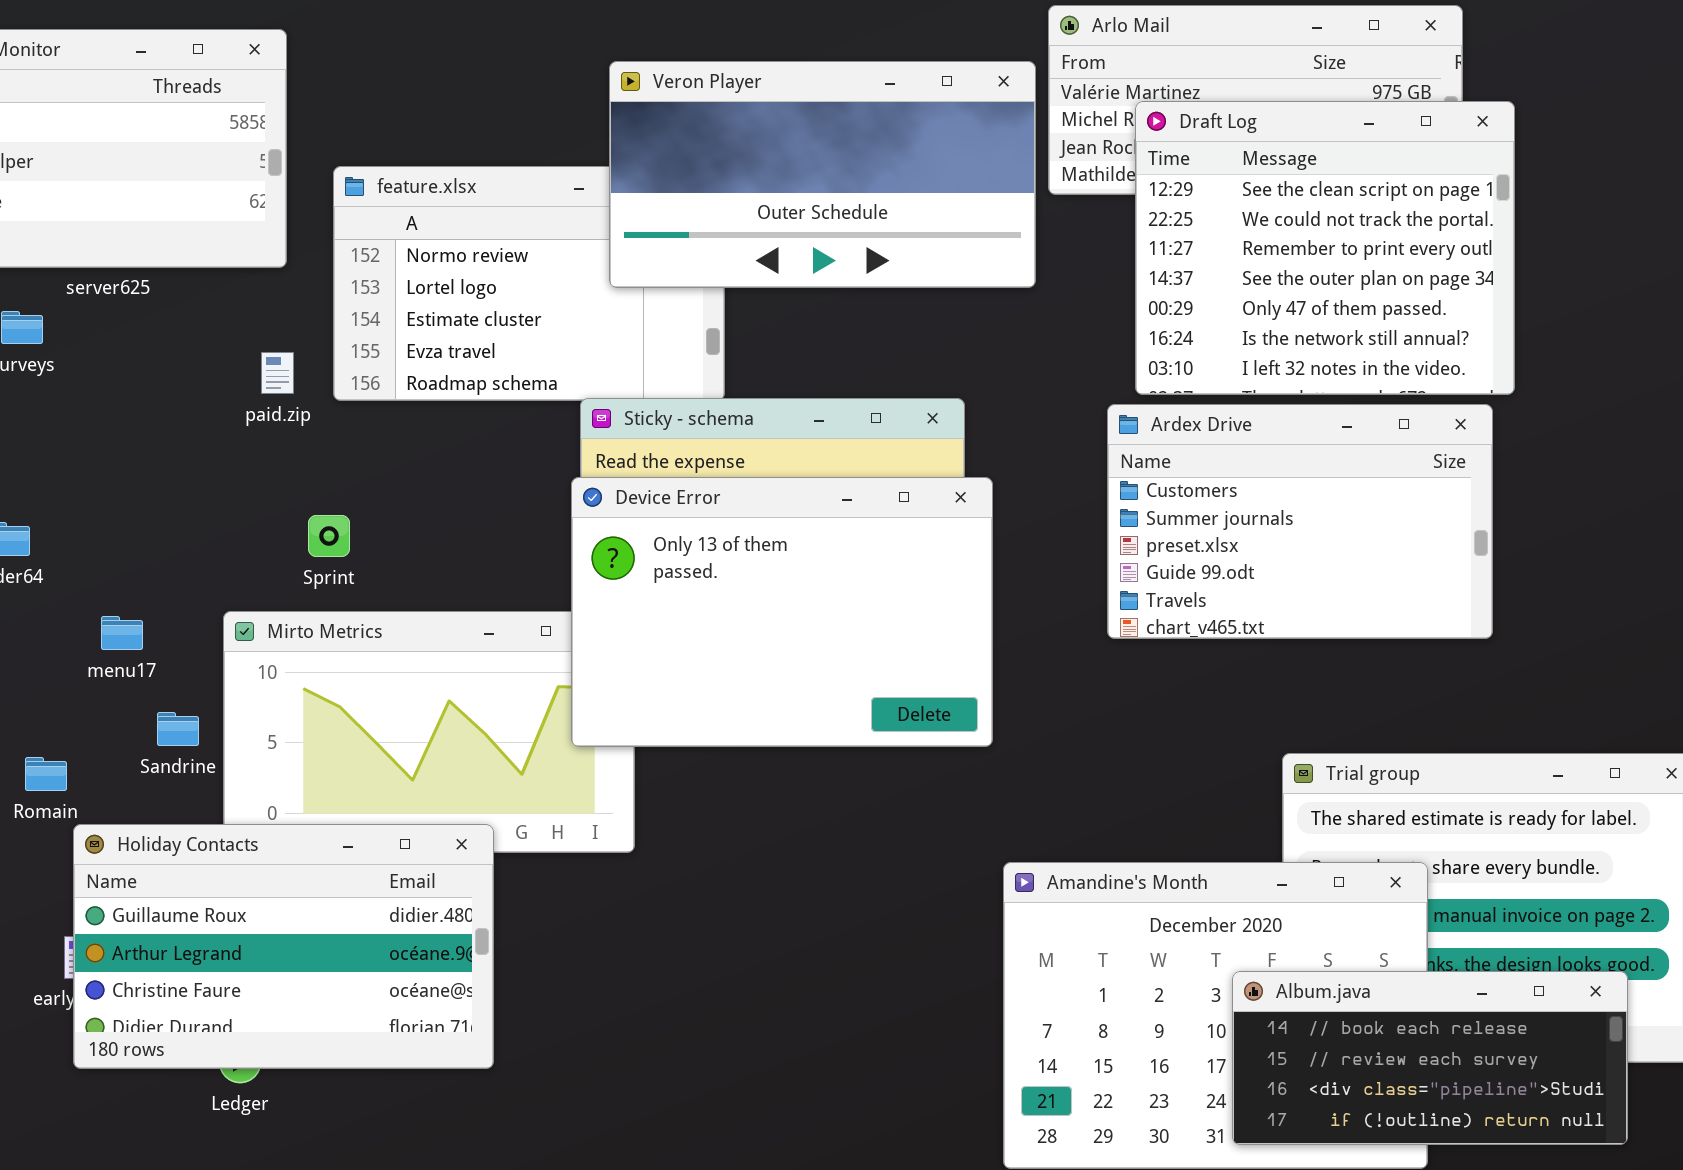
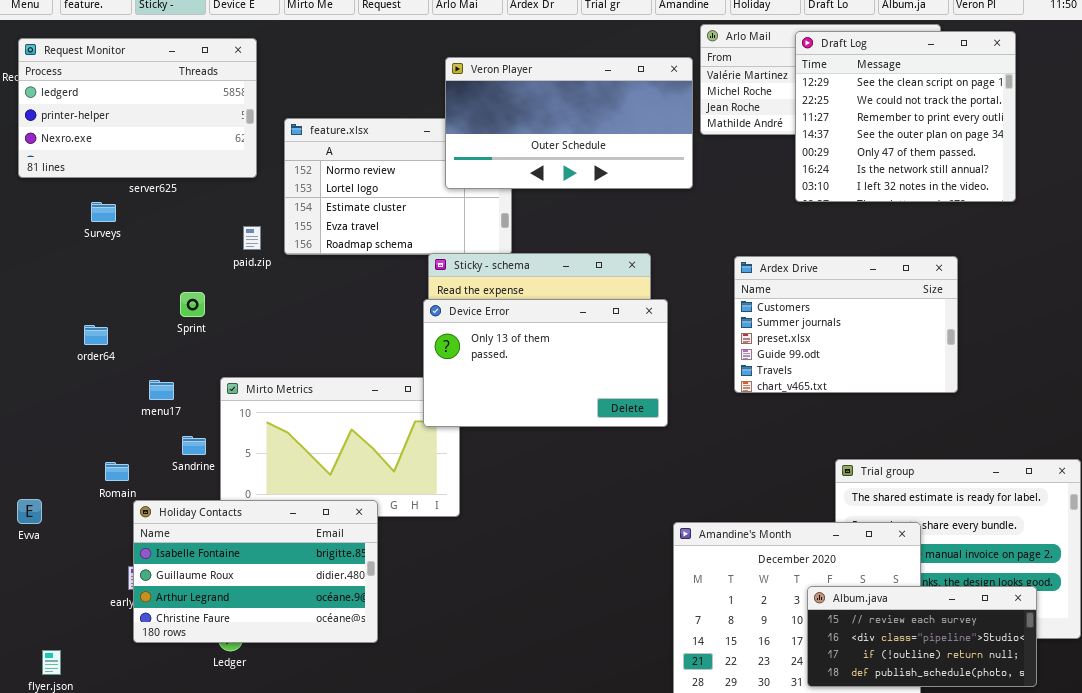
Draft Log: [1135,101,1515,395] -> [795,31,1016,202], moved
Device Error: [571,477,993,747] -> [423,299,668,427], resized
Sprint: [308,515,350,557] -> [180,292,205,317], moved
Holiday Contacts: [73,824,494,1069] -> [133,500,378,643], scrolled up 1 row
Album.java: [1232,971,1628,1145] -> [807,586,1037,687], scrolled down 1 row

